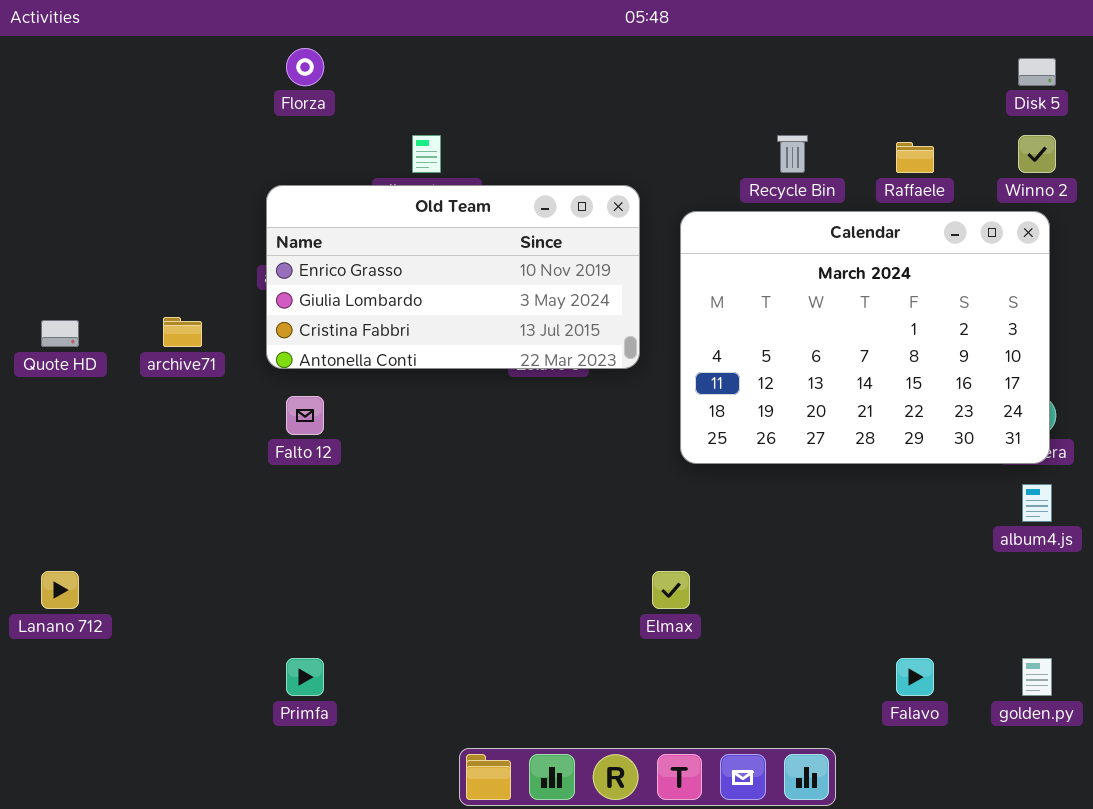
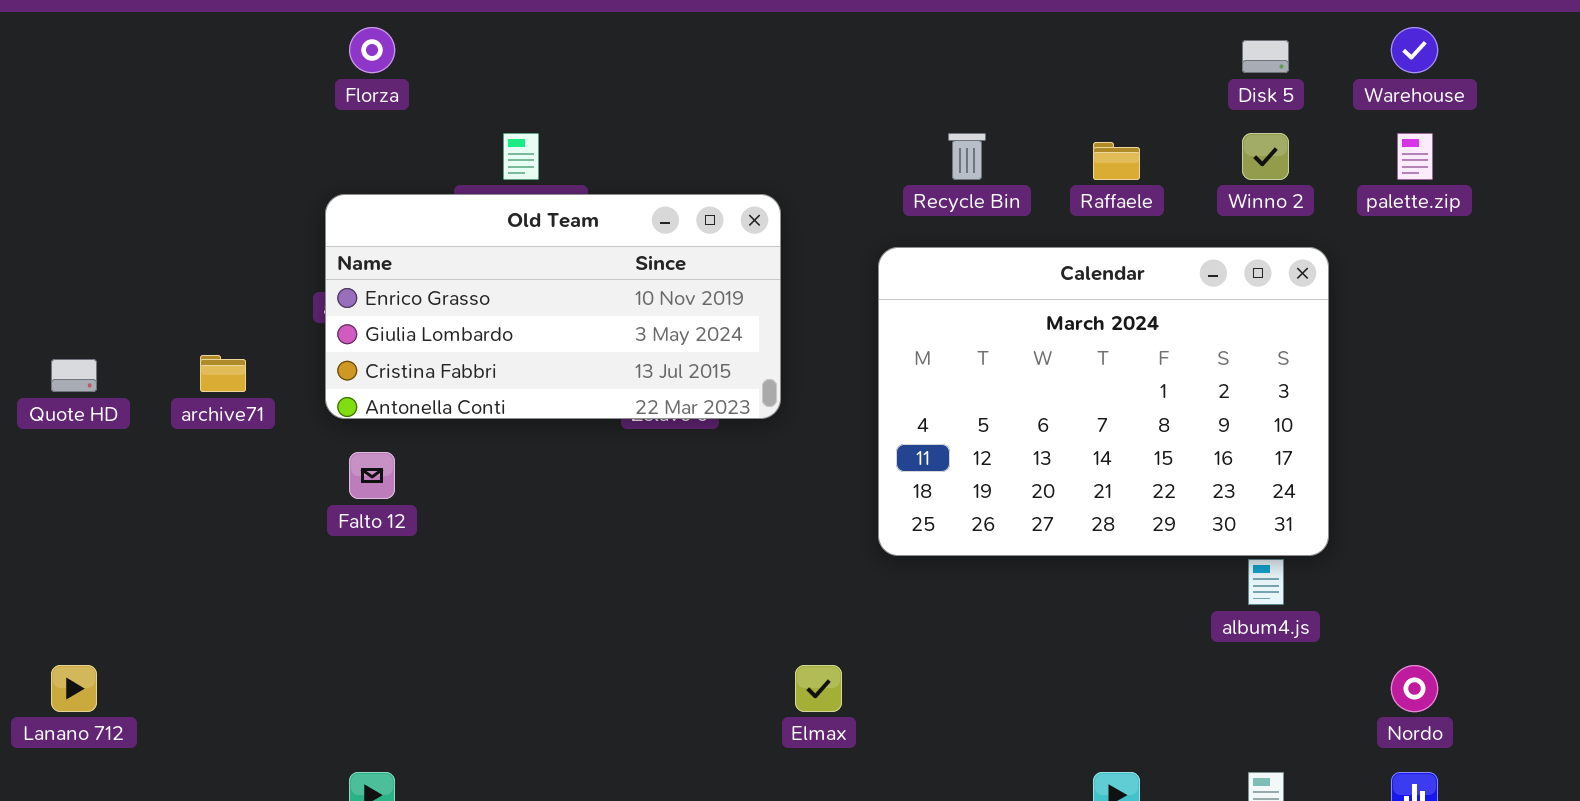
Calendar: [680,211,1050,464] -> [878,247,1329,556], moved

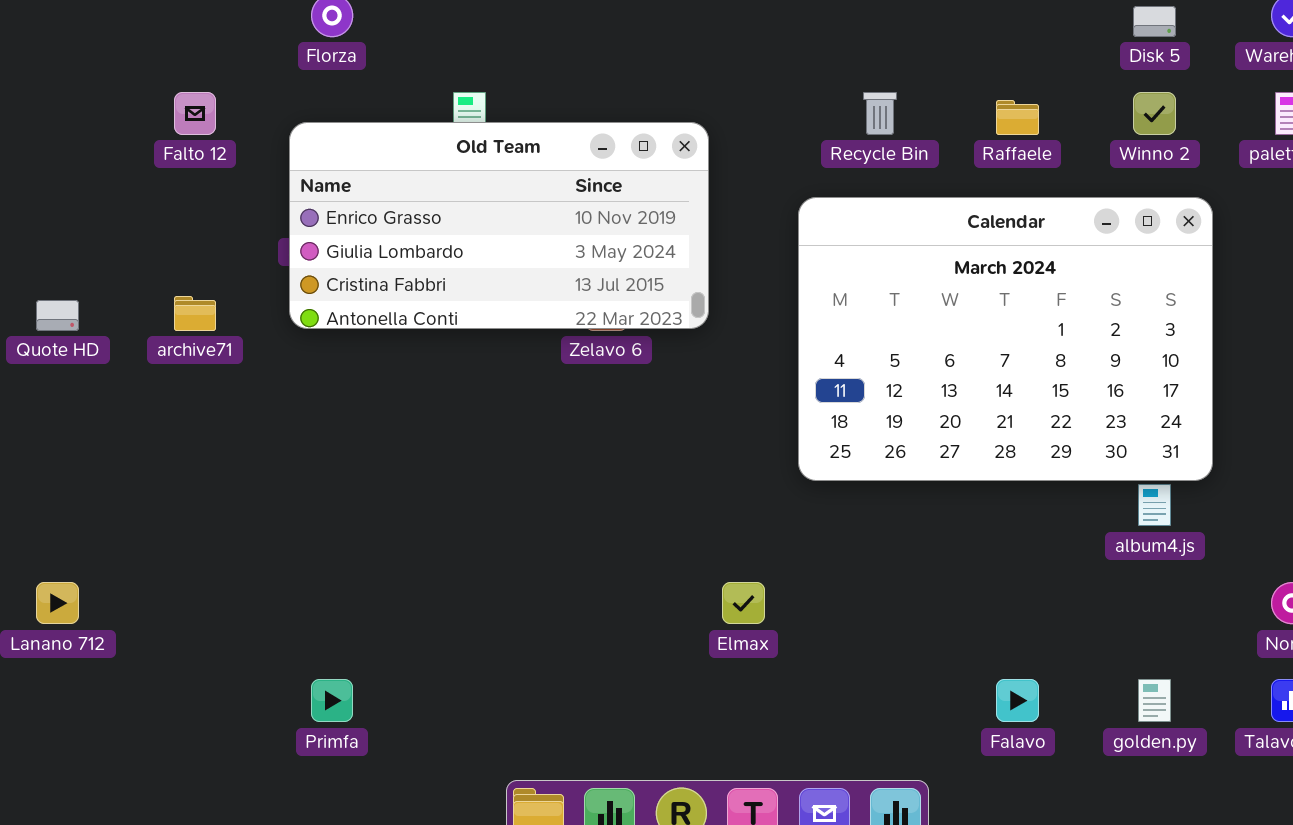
Old Team: [325,194,781,419] -> [289,122,709,329], moved
Falto 12: [349,452,395,499] -> [174,92,216,135], moved

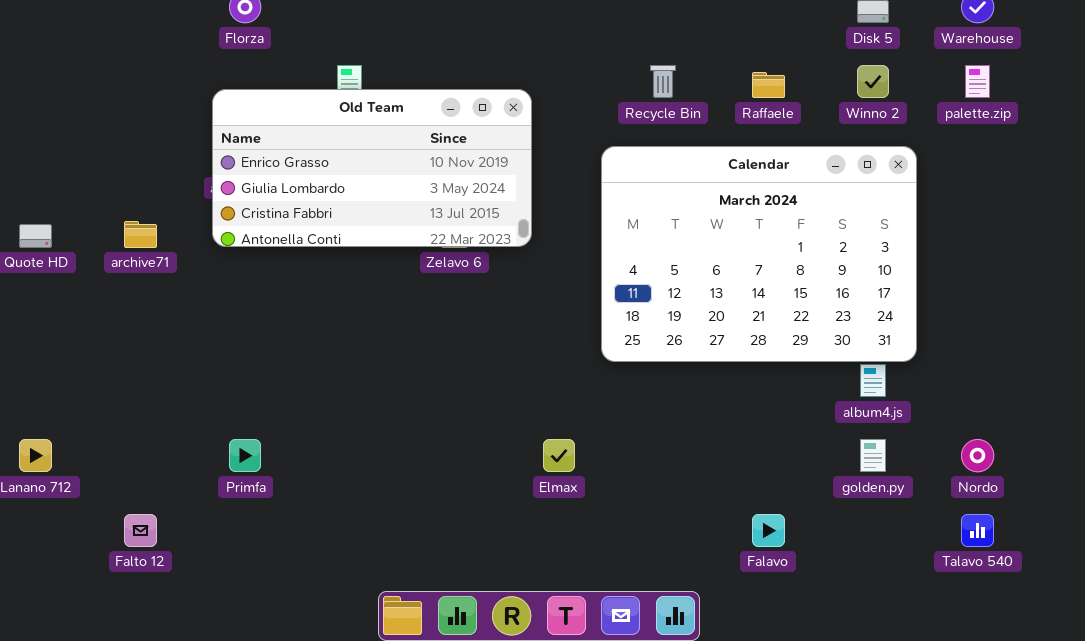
Falto 12: [174,92,216,135] -> [124,514,157,547], moved
Primfa: [311,679,353,722] -> [229,439,261,472], moved
golden.py: [1138,679,1171,722] -> [860,439,886,472], moved

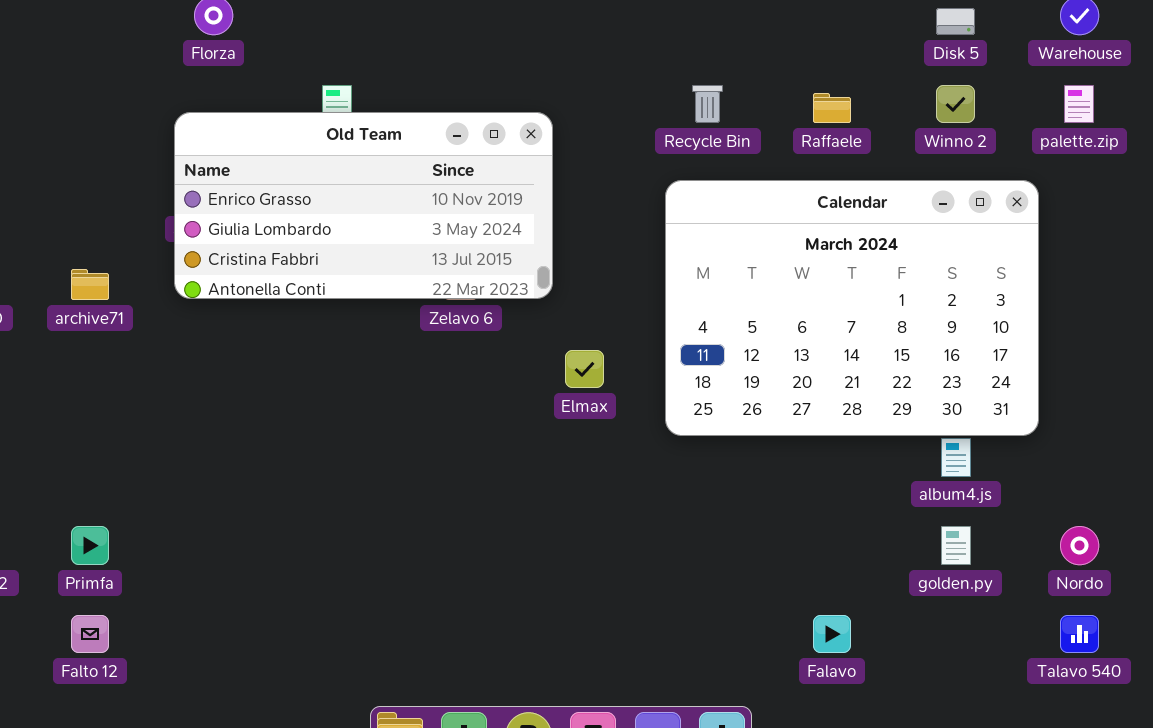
Calendar: [601,146,917,362] -> [665,180,1039,436], moved
Primfa: [229,439,261,472] -> [71,526,109,565], moved
Elmax: [543,439,575,472] -> [565,350,604,388], moved

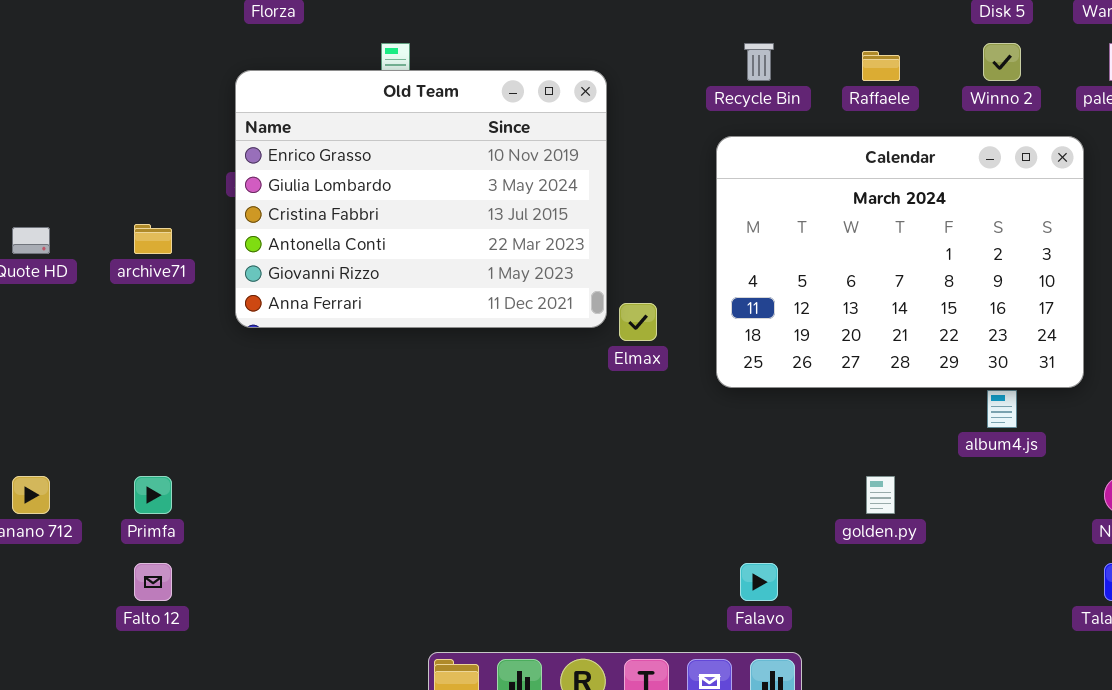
Old Team: [174,112,553,299] -> [235,70,607,328], resized
golden.py: [941,526,971,565] -> [866,476,895,514], moved
Falavo: [813,615,851,653] -> [740,563,778,601], moved

